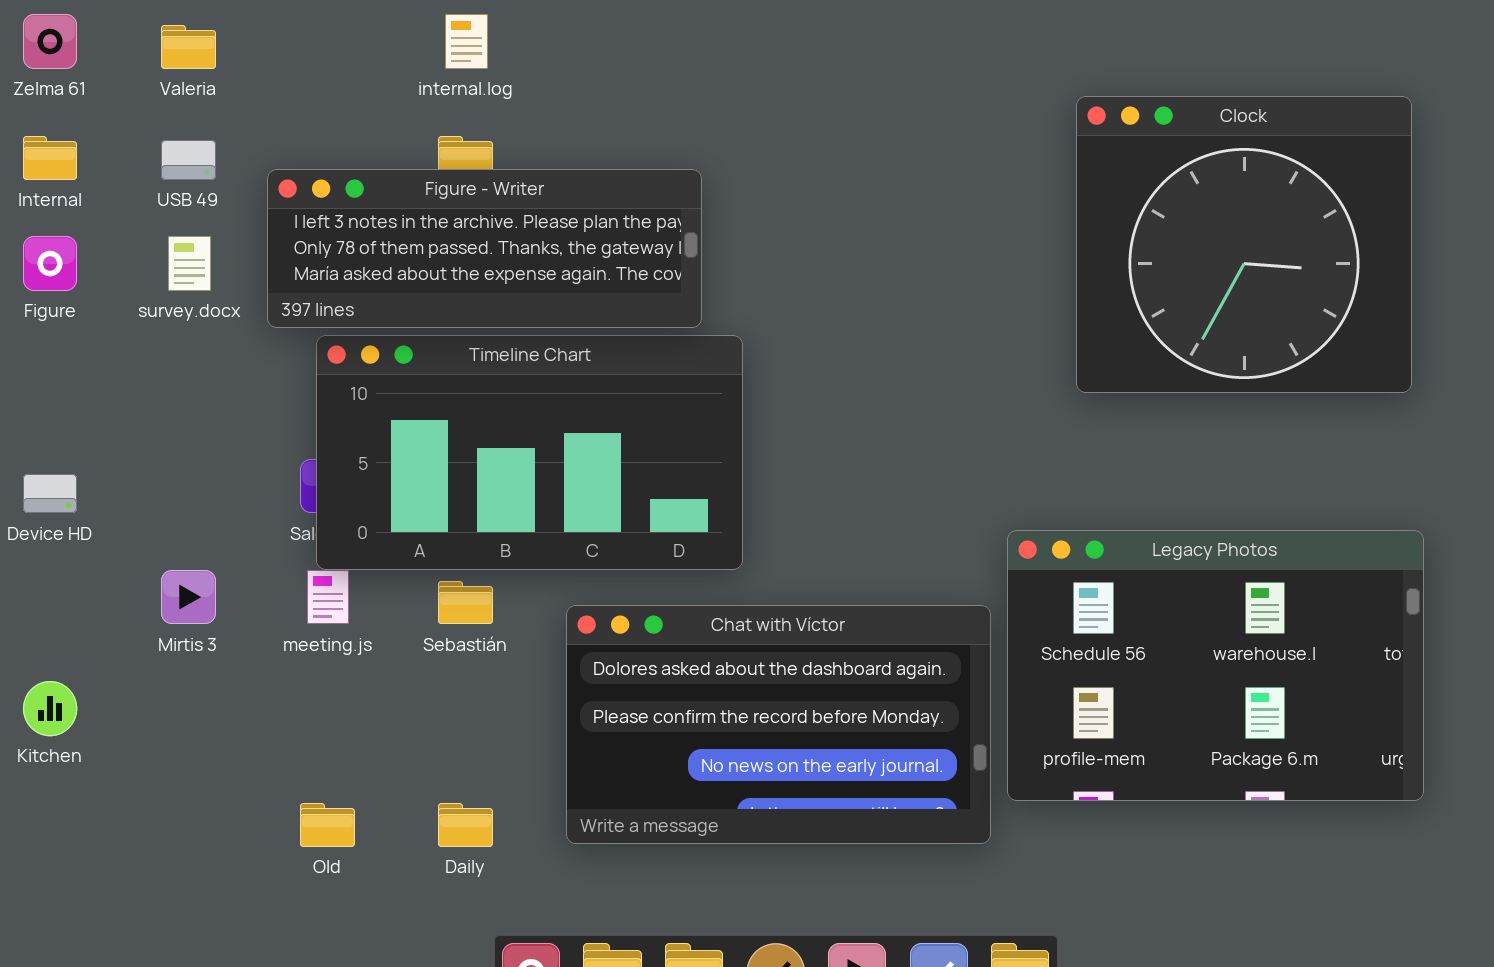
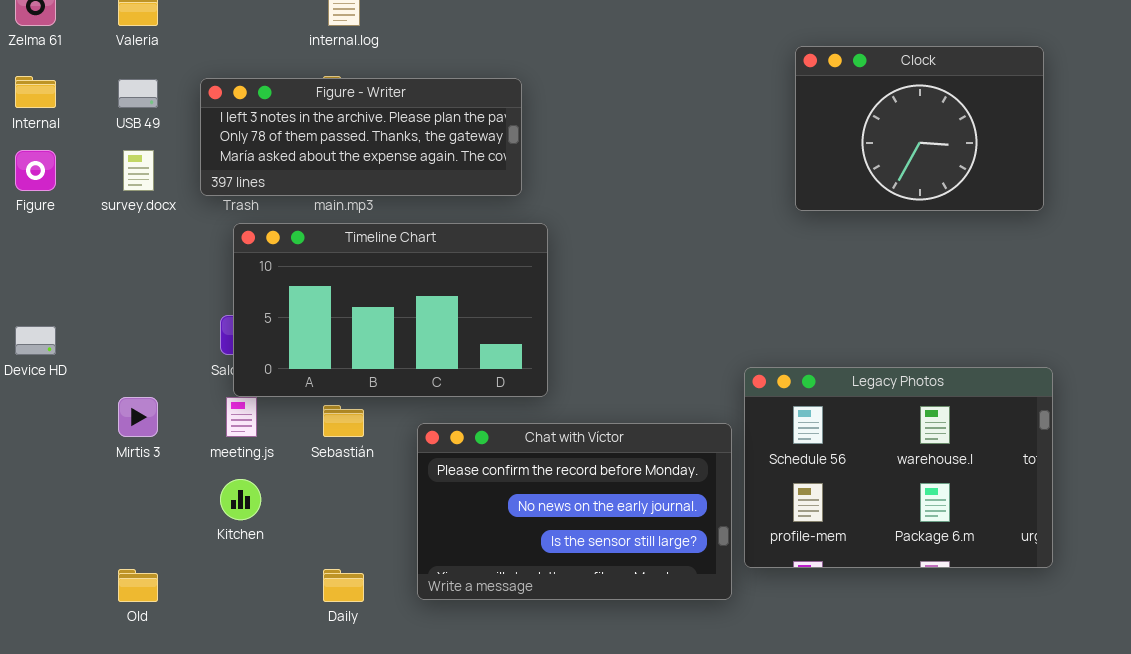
Clock: [1076,96,1412,393] -> [795,46,1044,211], resized
Figure - Writer: [267,169,702,328] -> [200,78,522,196], moved
Chat with Víctor: [566,605,991,844] -> [417,423,732,600], scrolled down 1 row
Kitchen: [23,681,77,736] -> [220,479,261,520], moved
Old: [300,803,355,847] -> [118,569,158,602], moved

